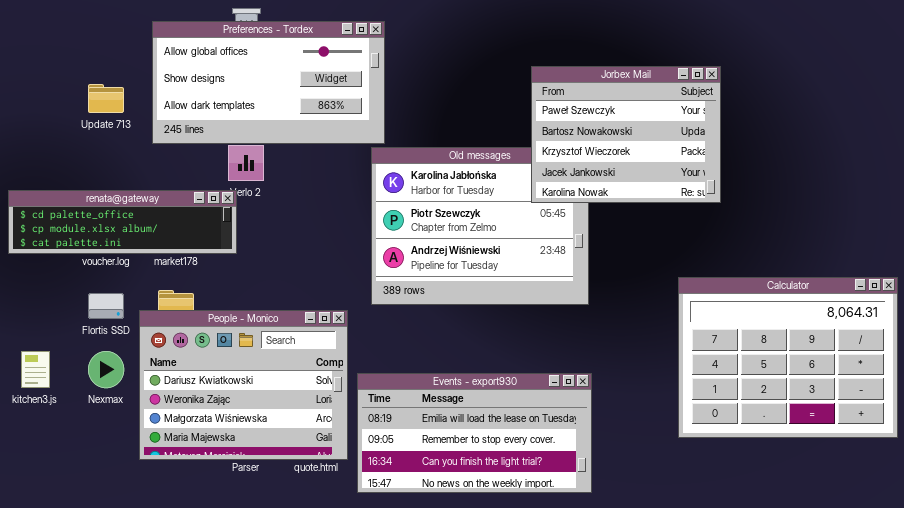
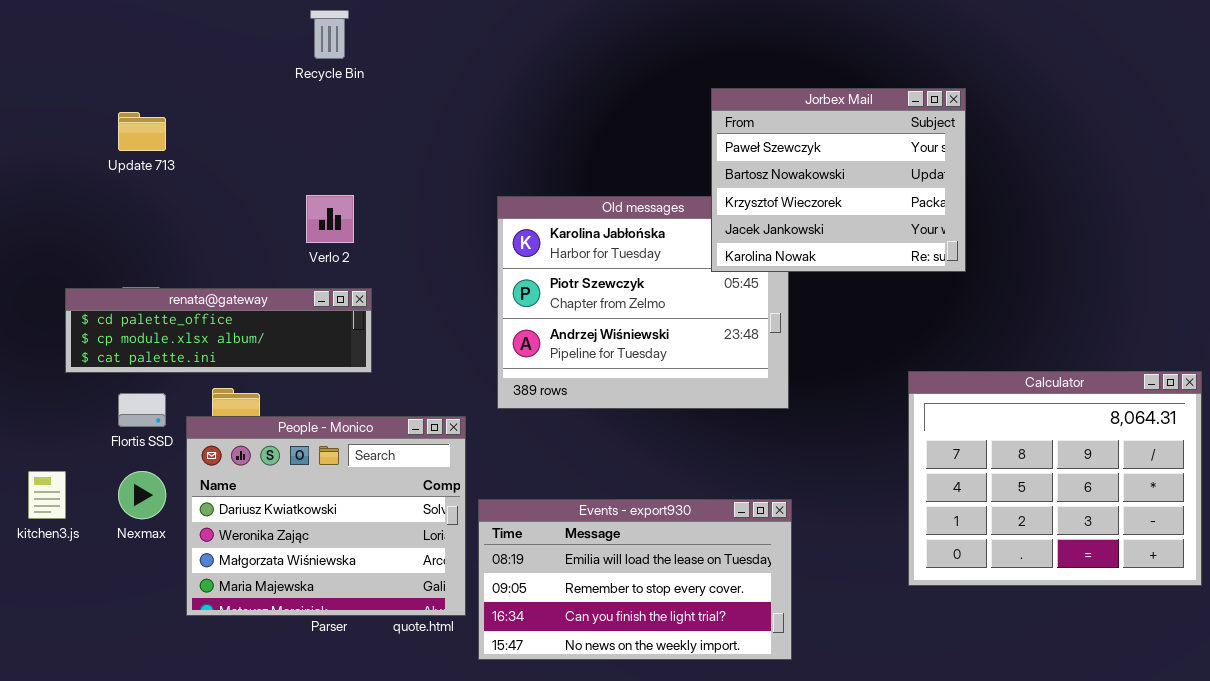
Preferences - Tordex: [152,21,385,144] -> none, closed
renata@gateway: [8,190,237,254] -> [65,288,372,373], moved

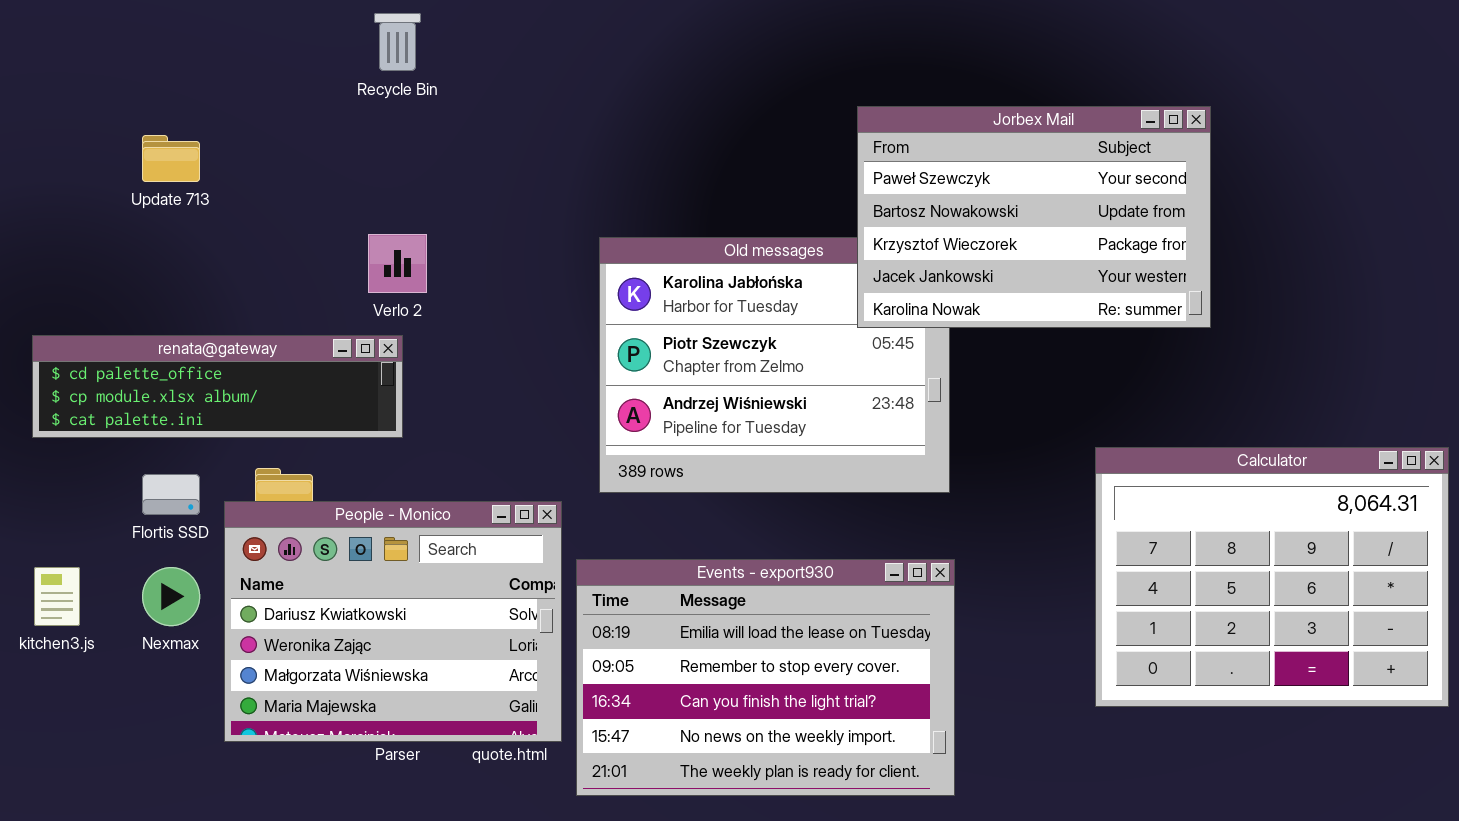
Jorbex Mail: [711,88,966,272] -> [857,106,1211,328], resized
renata@gateway: [65,288,372,373] -> [32,335,403,438], moved
Events - export930: [478,499,792,660] -> [576,559,955,796], resized

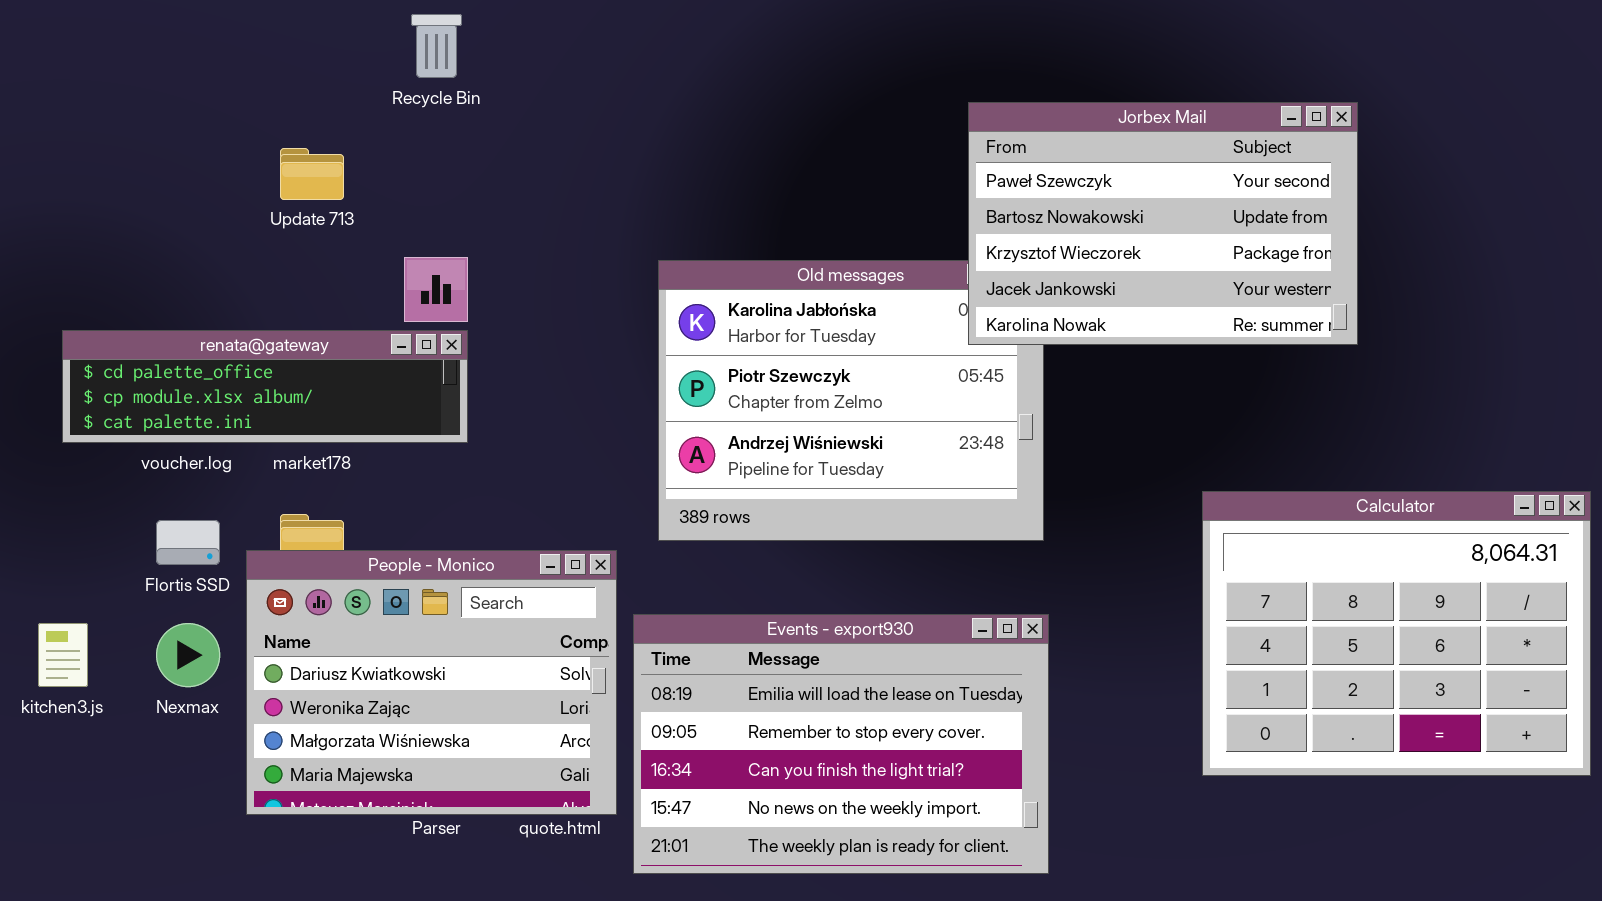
Jorbex Mail: [857,106,1211,328] -> [968,102,1358,345], moved
Update 713: [142,135,200,182] -> [280,148,344,200], moved
renata@gateway: [32,335,403,438] -> [62,330,468,443], moved

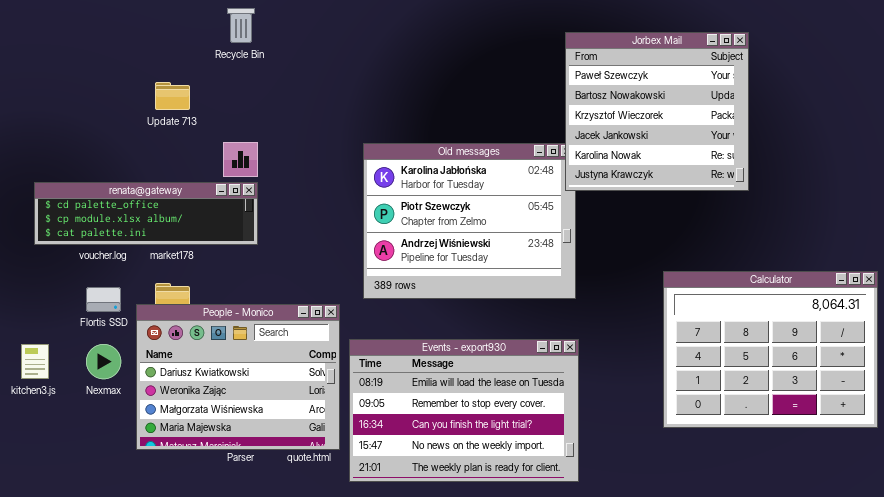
Jorbex Mail: [968,102,1358,345] -> [565,32,749,191], resized

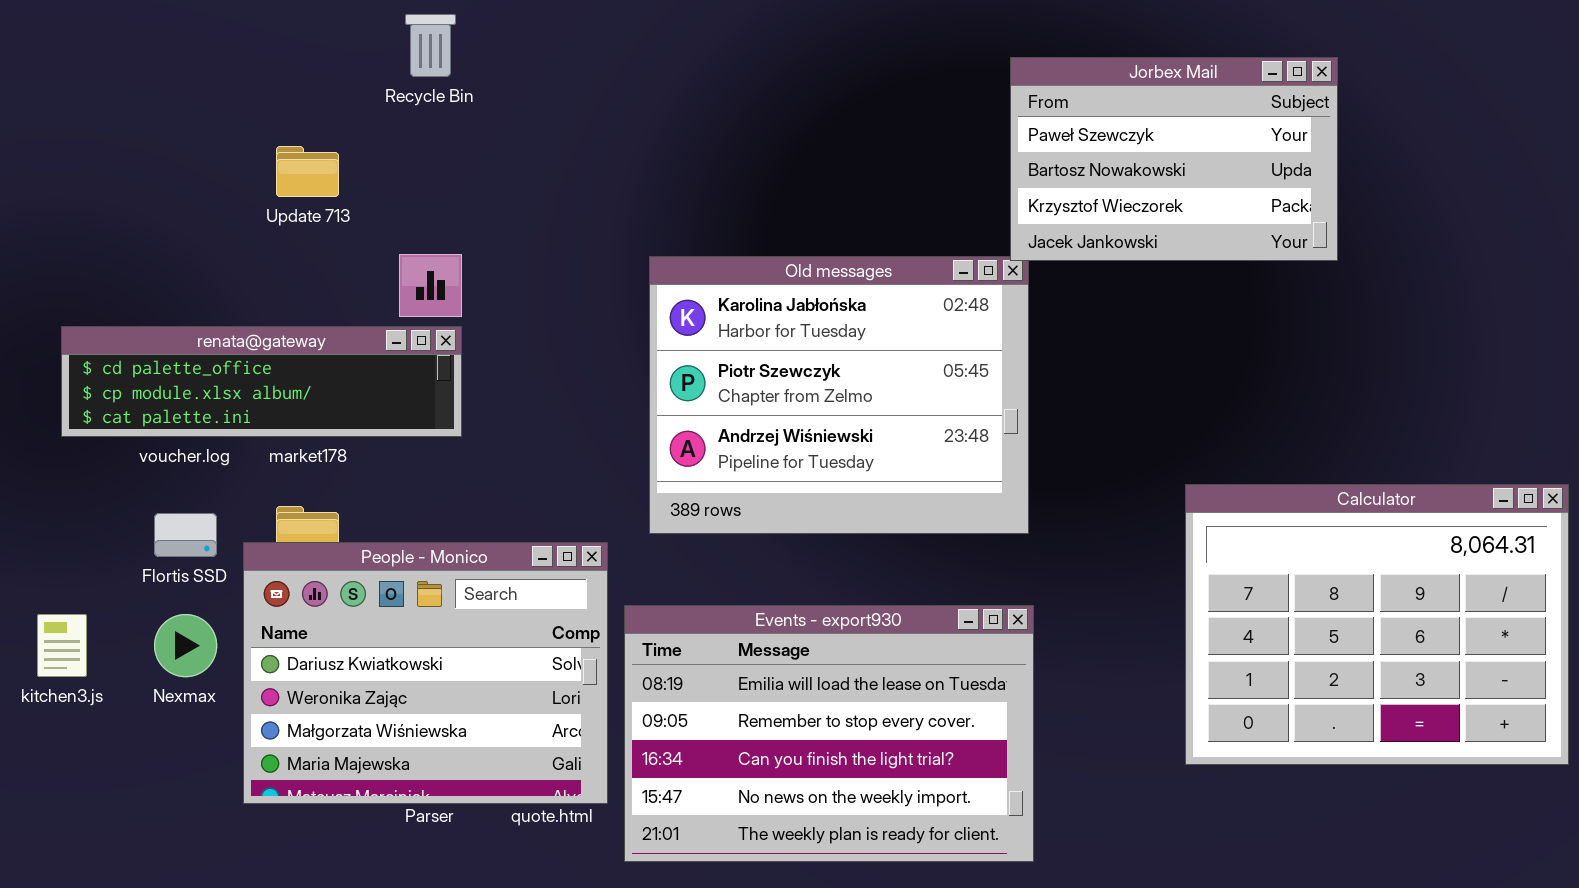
Jorbex Mail: [565,32,749,191] -> [1010,57,1338,261], resized

